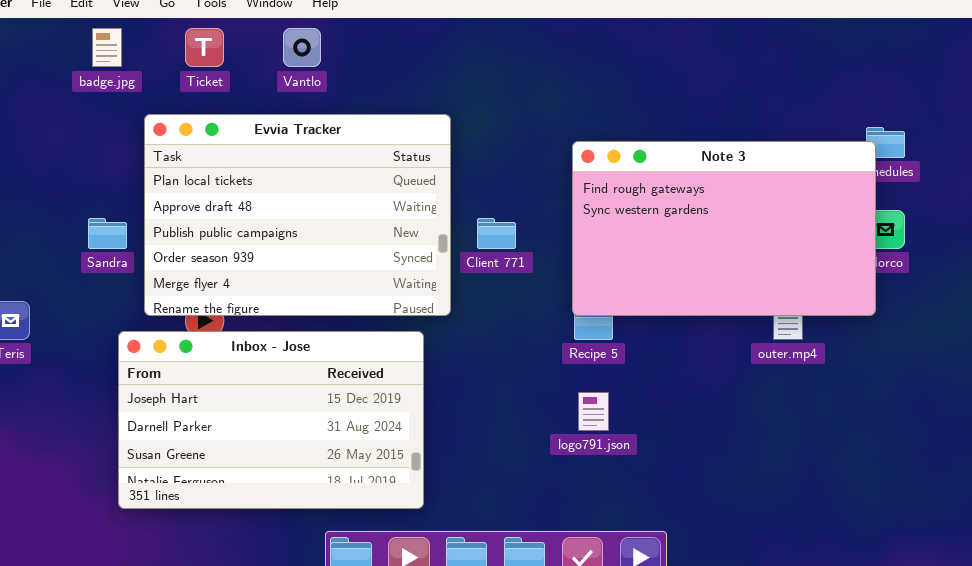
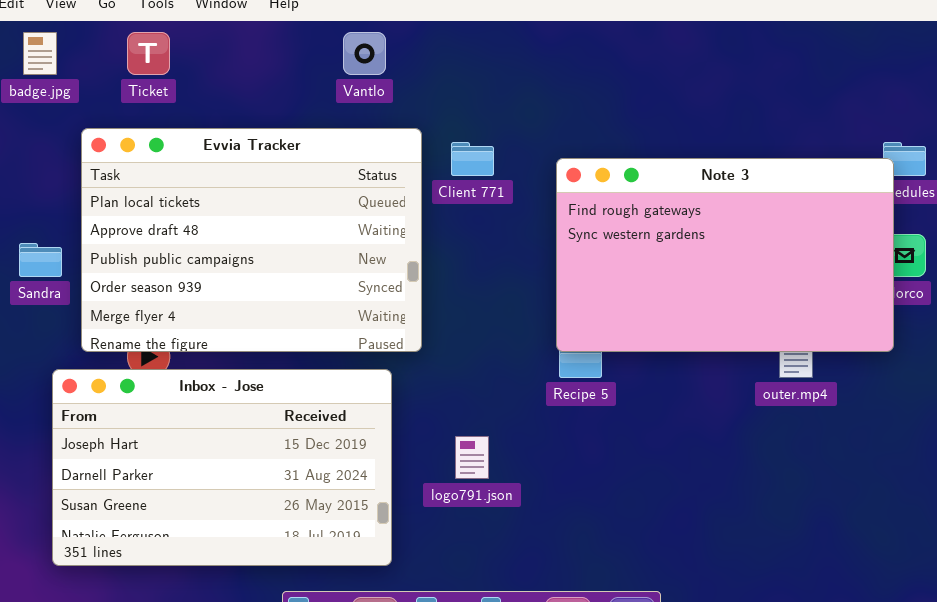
Vantlo: [283,28,321,67] -> [343,32,386,75], moved
Client 771: [477,218,516,249] -> [451,142,494,176], moved
logo791.json: [578,392,609,431] -> [455,436,489,479], moved

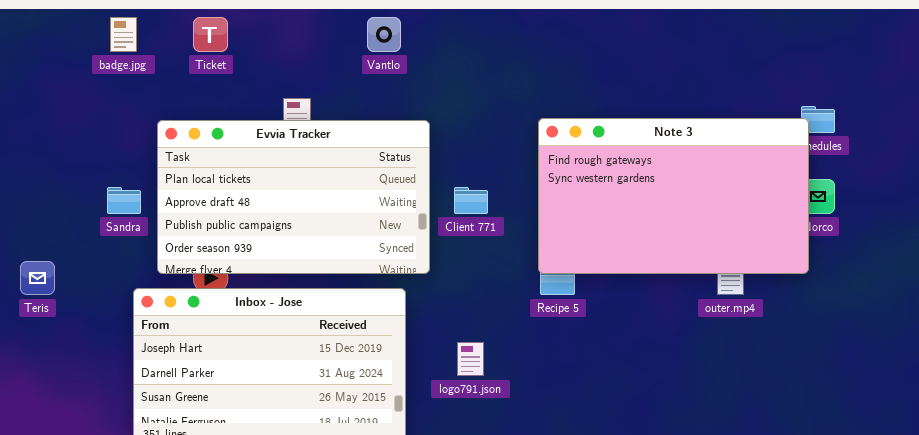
Evvia Tracker: [81,128,422,352] -> [157,120,430,274], resized
Client 771: [451,142,494,176] -> [454,187,488,214], moved

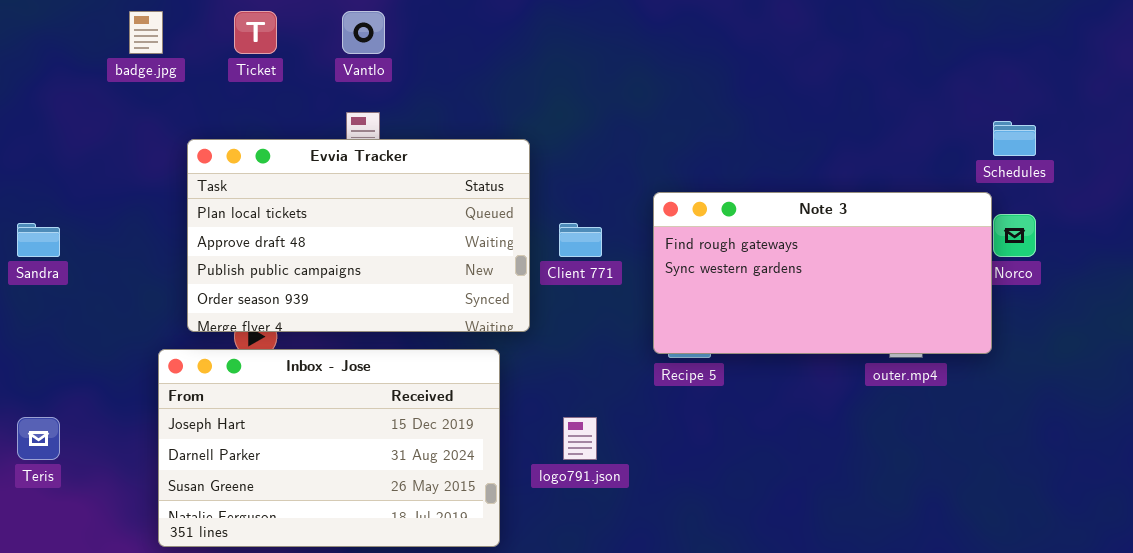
Vantlo: [367,17,401,52] -> [342,11,385,54], moved
Note 3: [538,118,809,274] -> [653,192,992,354], moved, resized
Sandra: [107,187,141,214] -> [17,223,60,257], moved
Teris: [20,261,55,295] -> [17,417,60,460], moved

